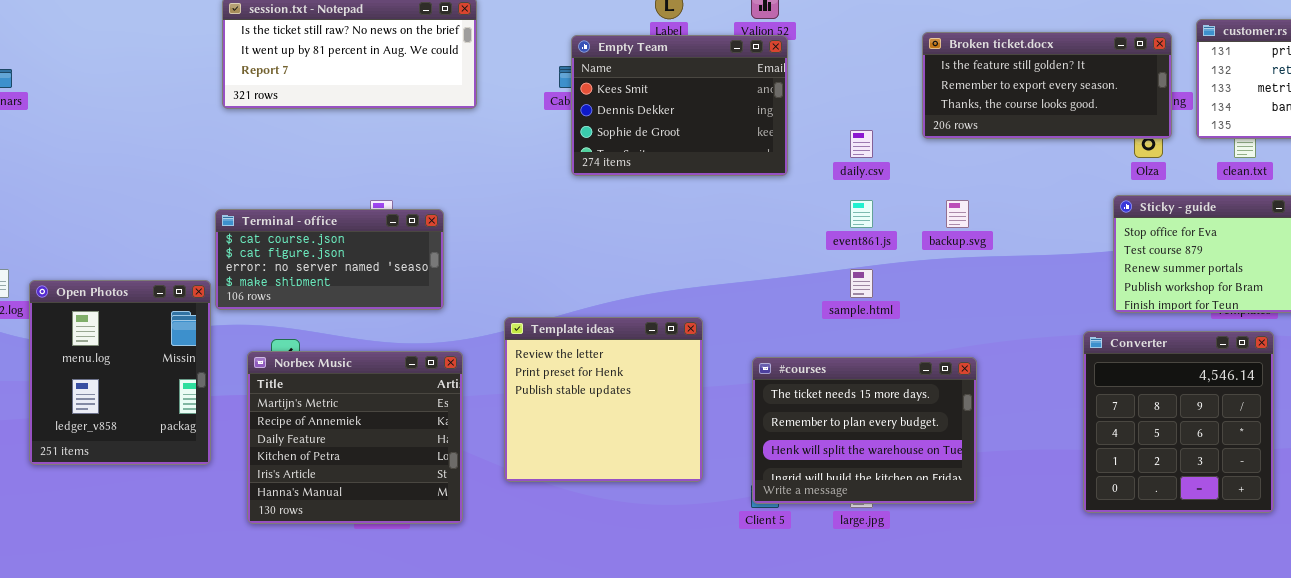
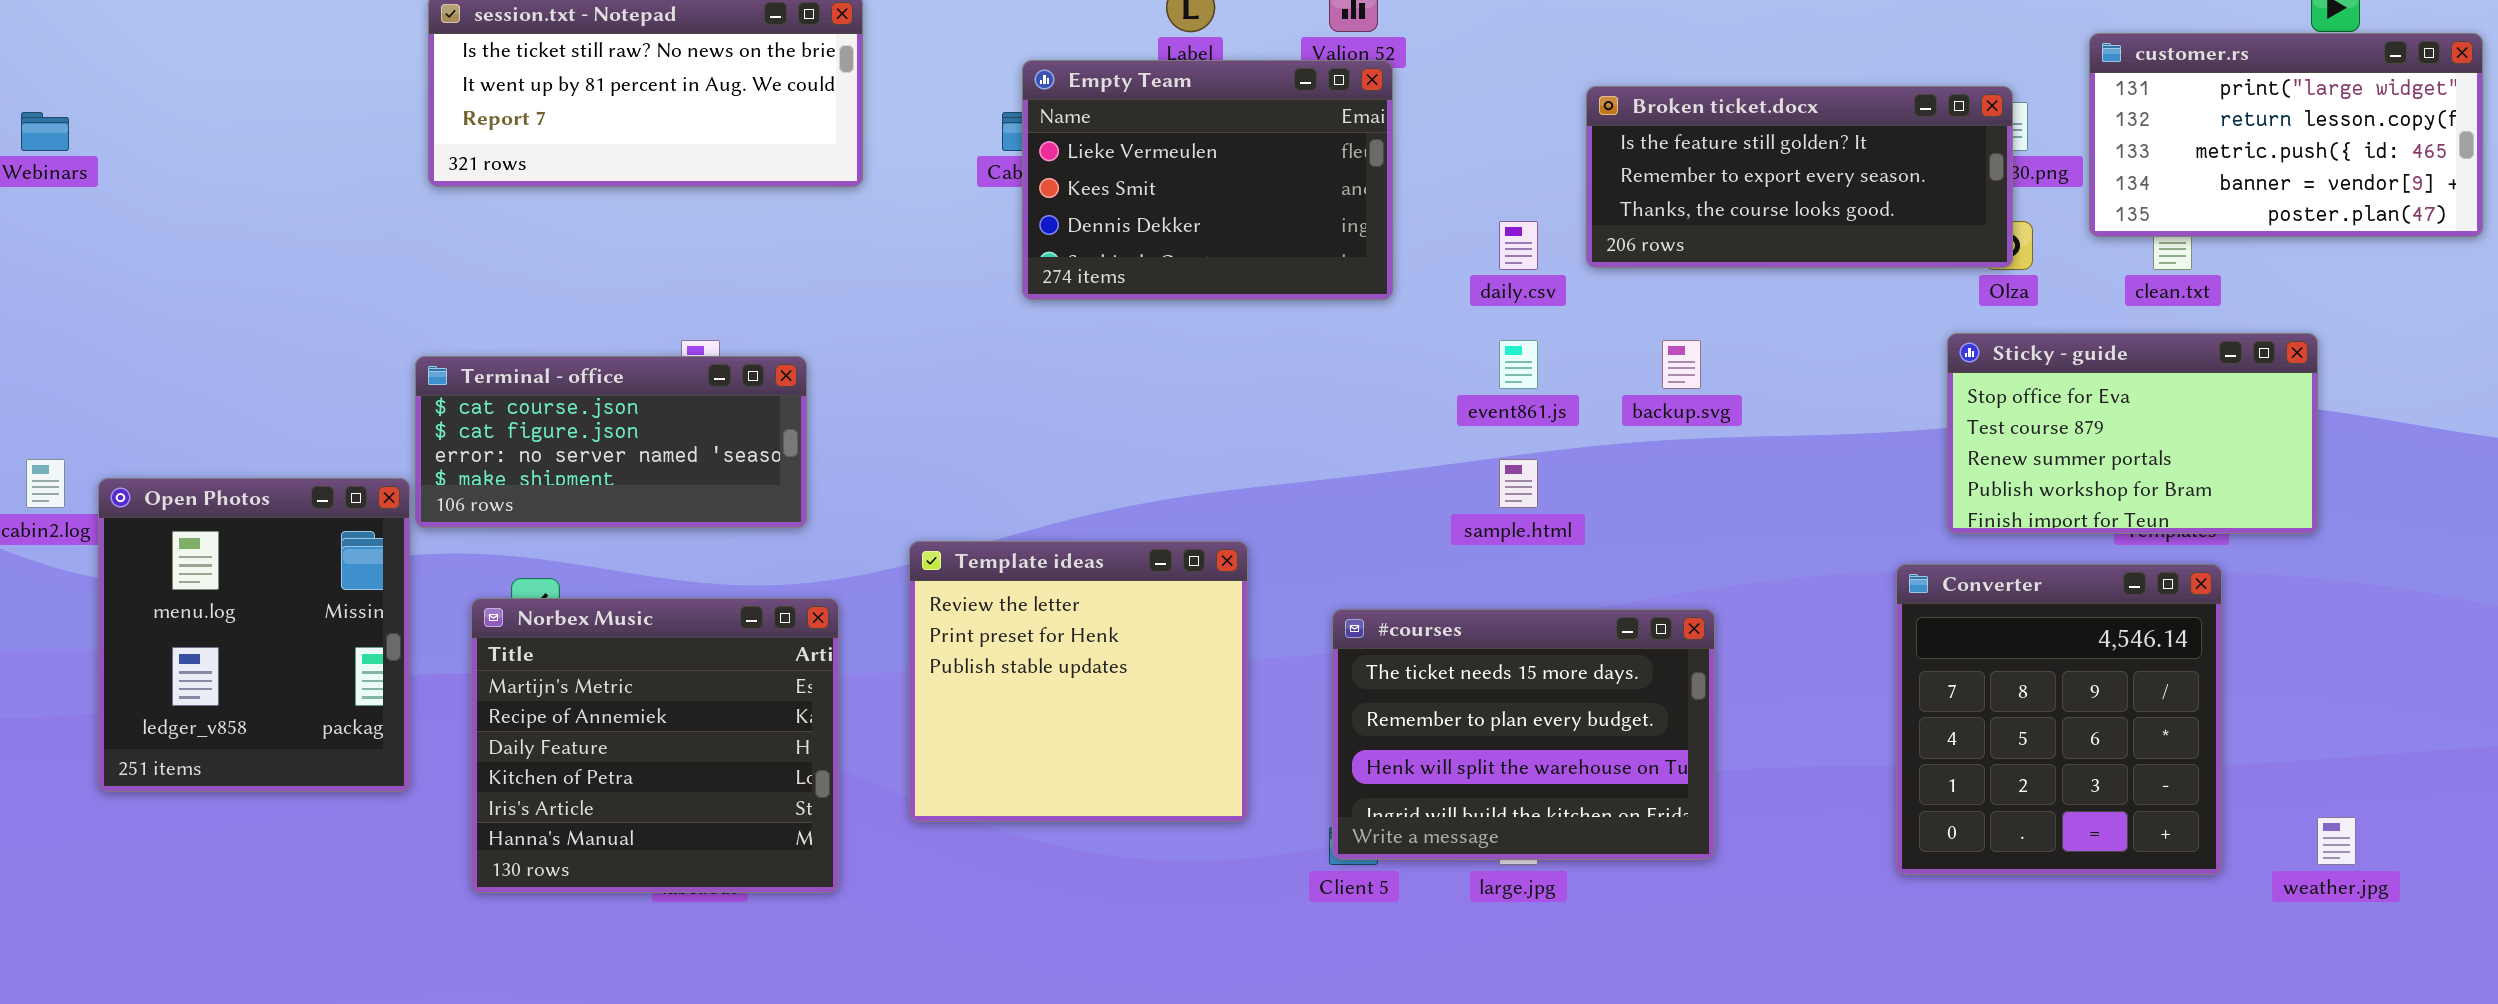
Broken ticket.docx: [922,32,1172,139] -> [1586,86,2013,268], moved
Empty Team: [571,35,788,176] -> [1022,60,1393,300], scrolled up 1 row

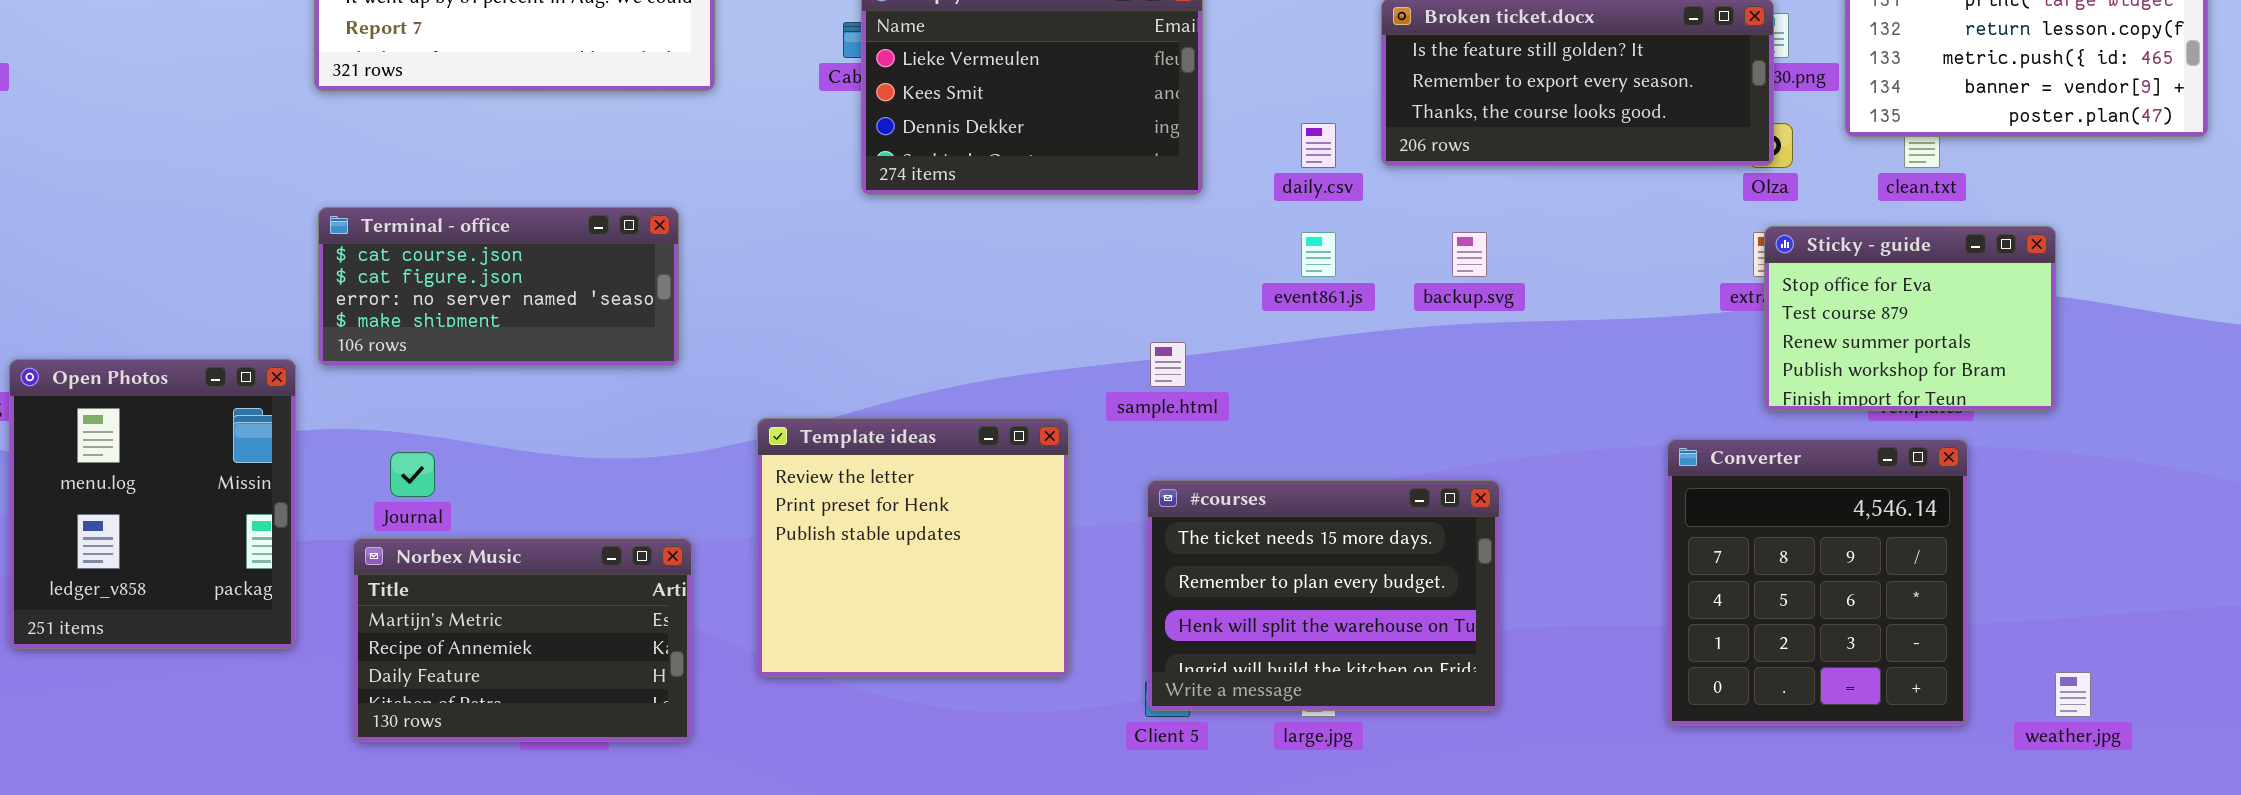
Sticky - guide: [1947,333,2318,534] -> [1764,226,2056,411], resized
Terminal - office: [415,356,807,528] -> [318,207,679,366], moved
sample.html: [1499,459,1538,508] -> [1150,342,1186,387], moved
Norbex Music: [471,598,839,893] -> [353,538,692,742], resized

